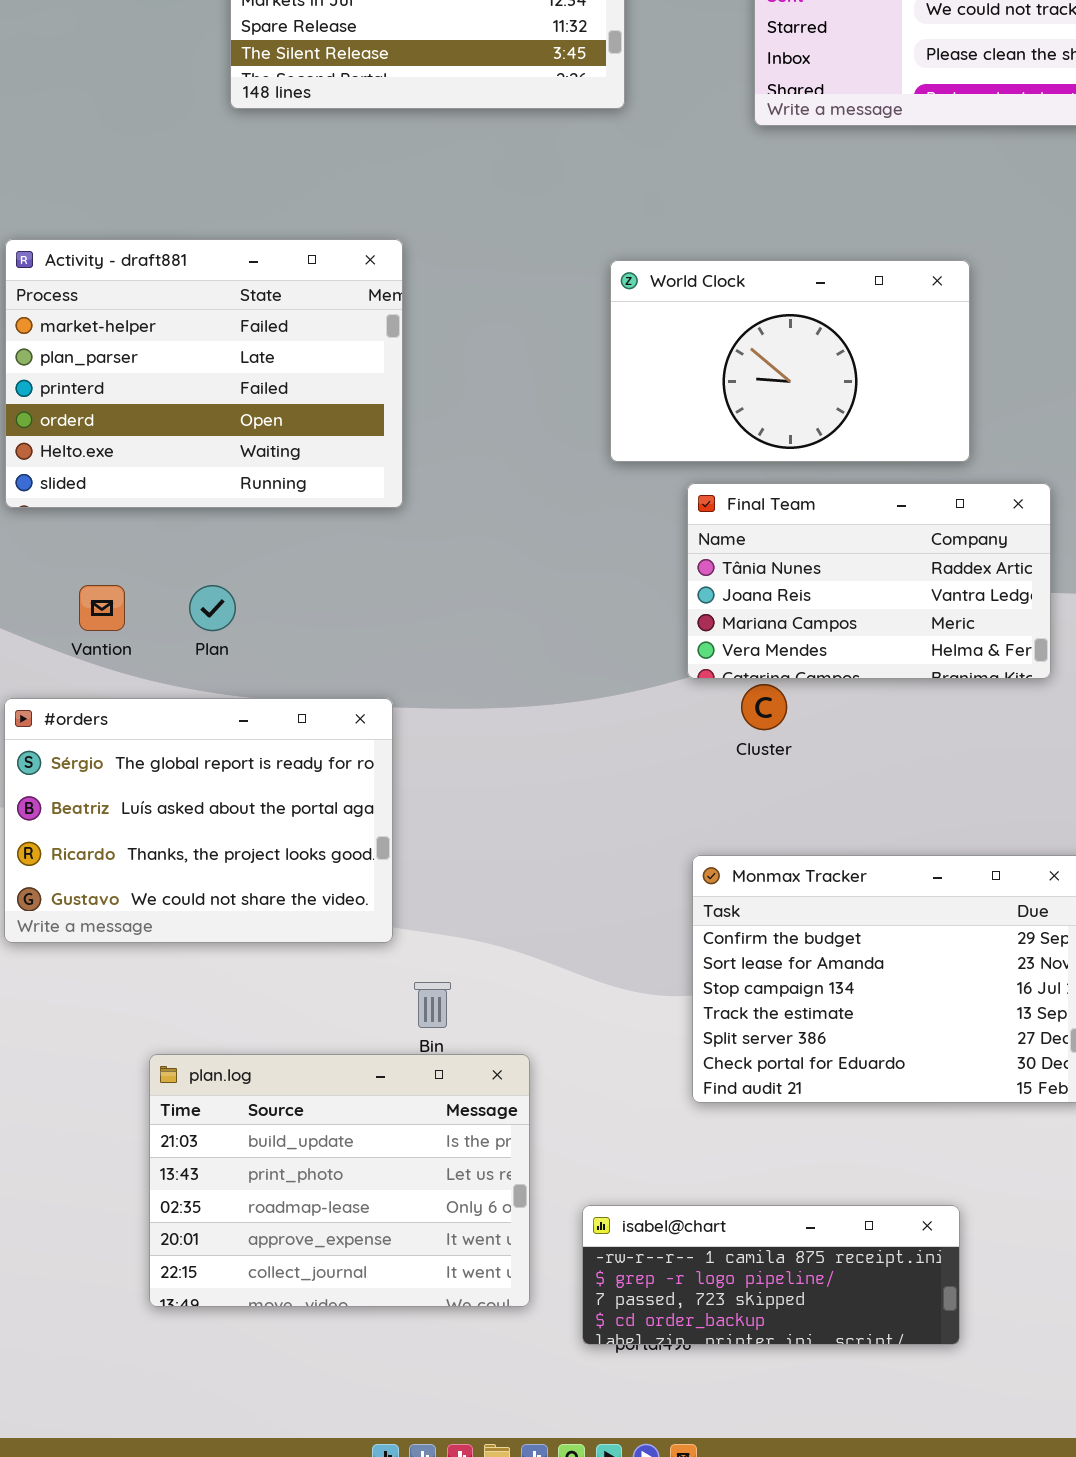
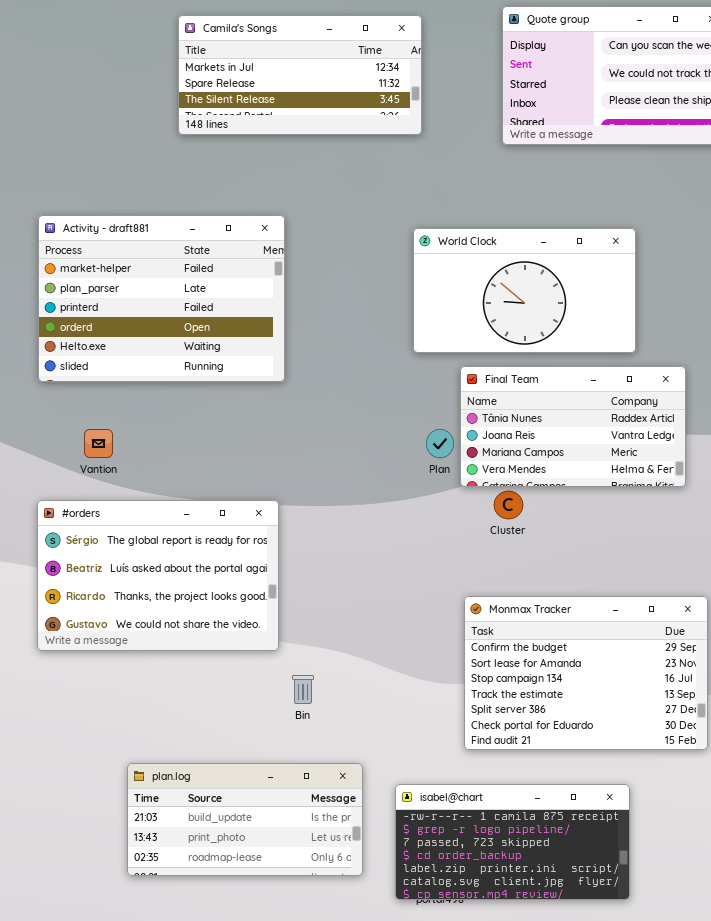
Plan: [189,585,236,631] -> [426,429,454,458], moved
plan.log: [149,1054,530,1307] -> [127,763,363,876], resized
isabel@chart: [582,1205,960,1345] -> [395,784,630,900], resized

